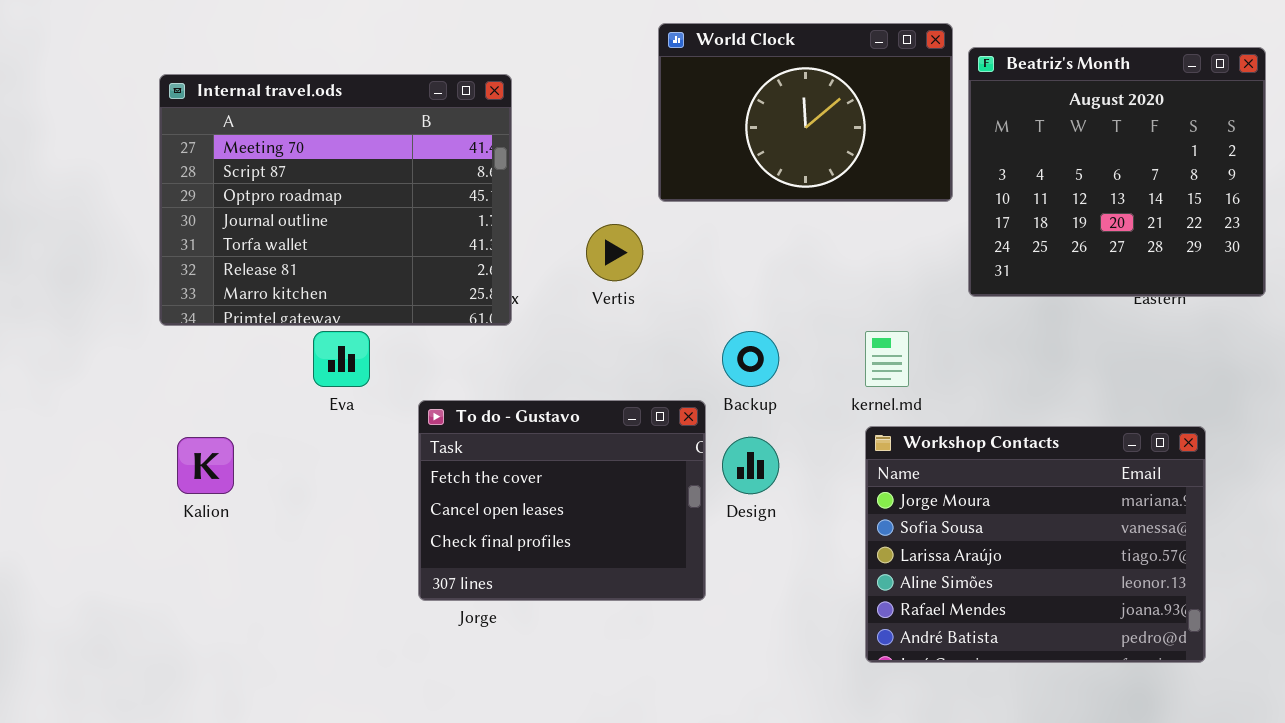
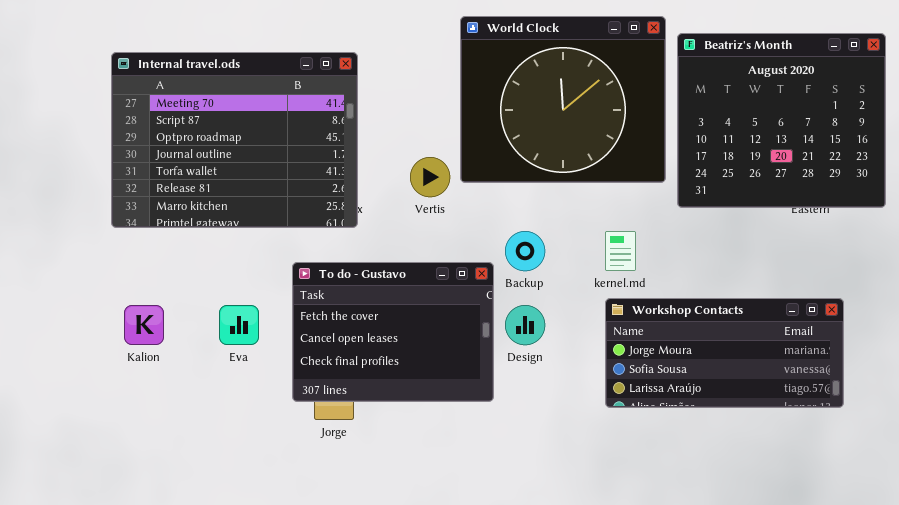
World Clock: [658,23,953,202] -> [460,16,666,183], resized
Eva: [313,331,370,387] -> [219,305,259,345], moved
To do - Gustavo: [418,400,706,601] -> [292,262,494,402], moved
Workshop Contacts: [865,426,1206,663] -> [605,298,844,408], resized

